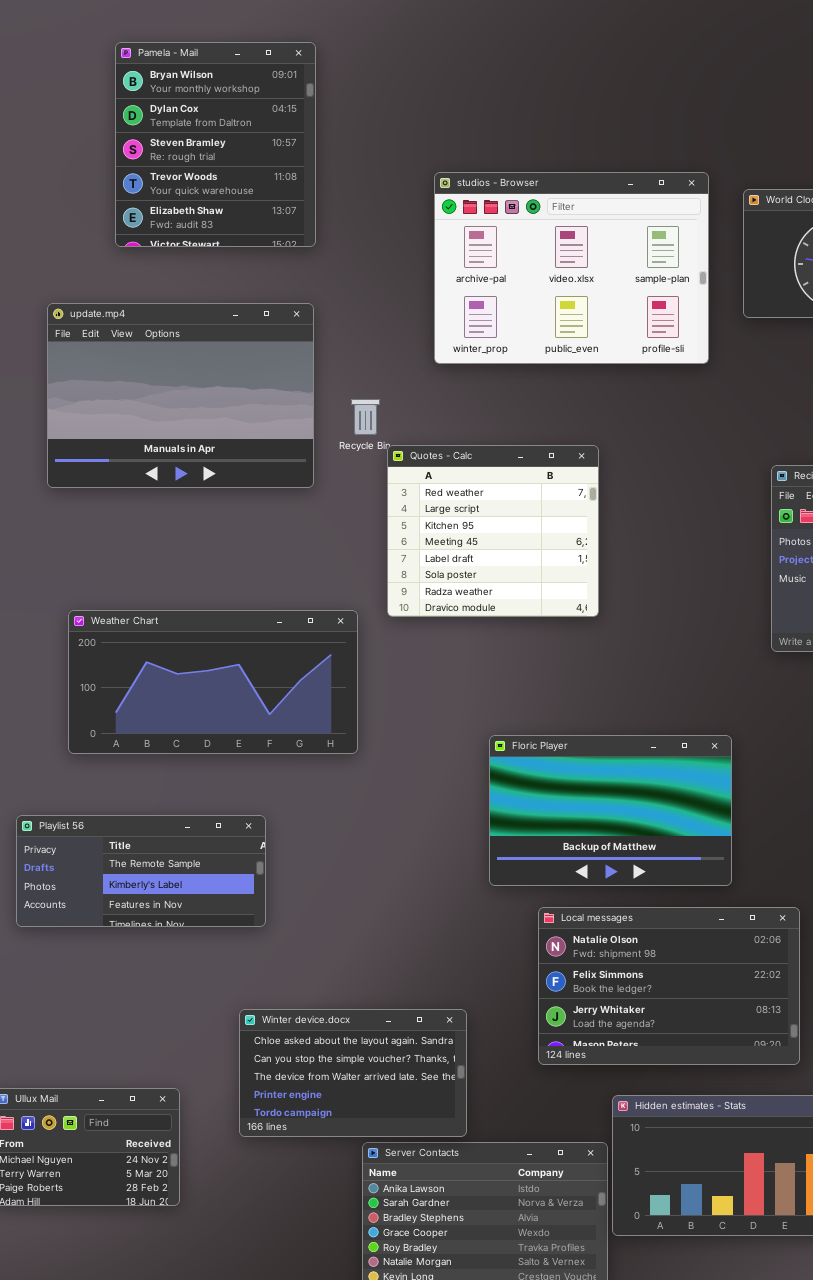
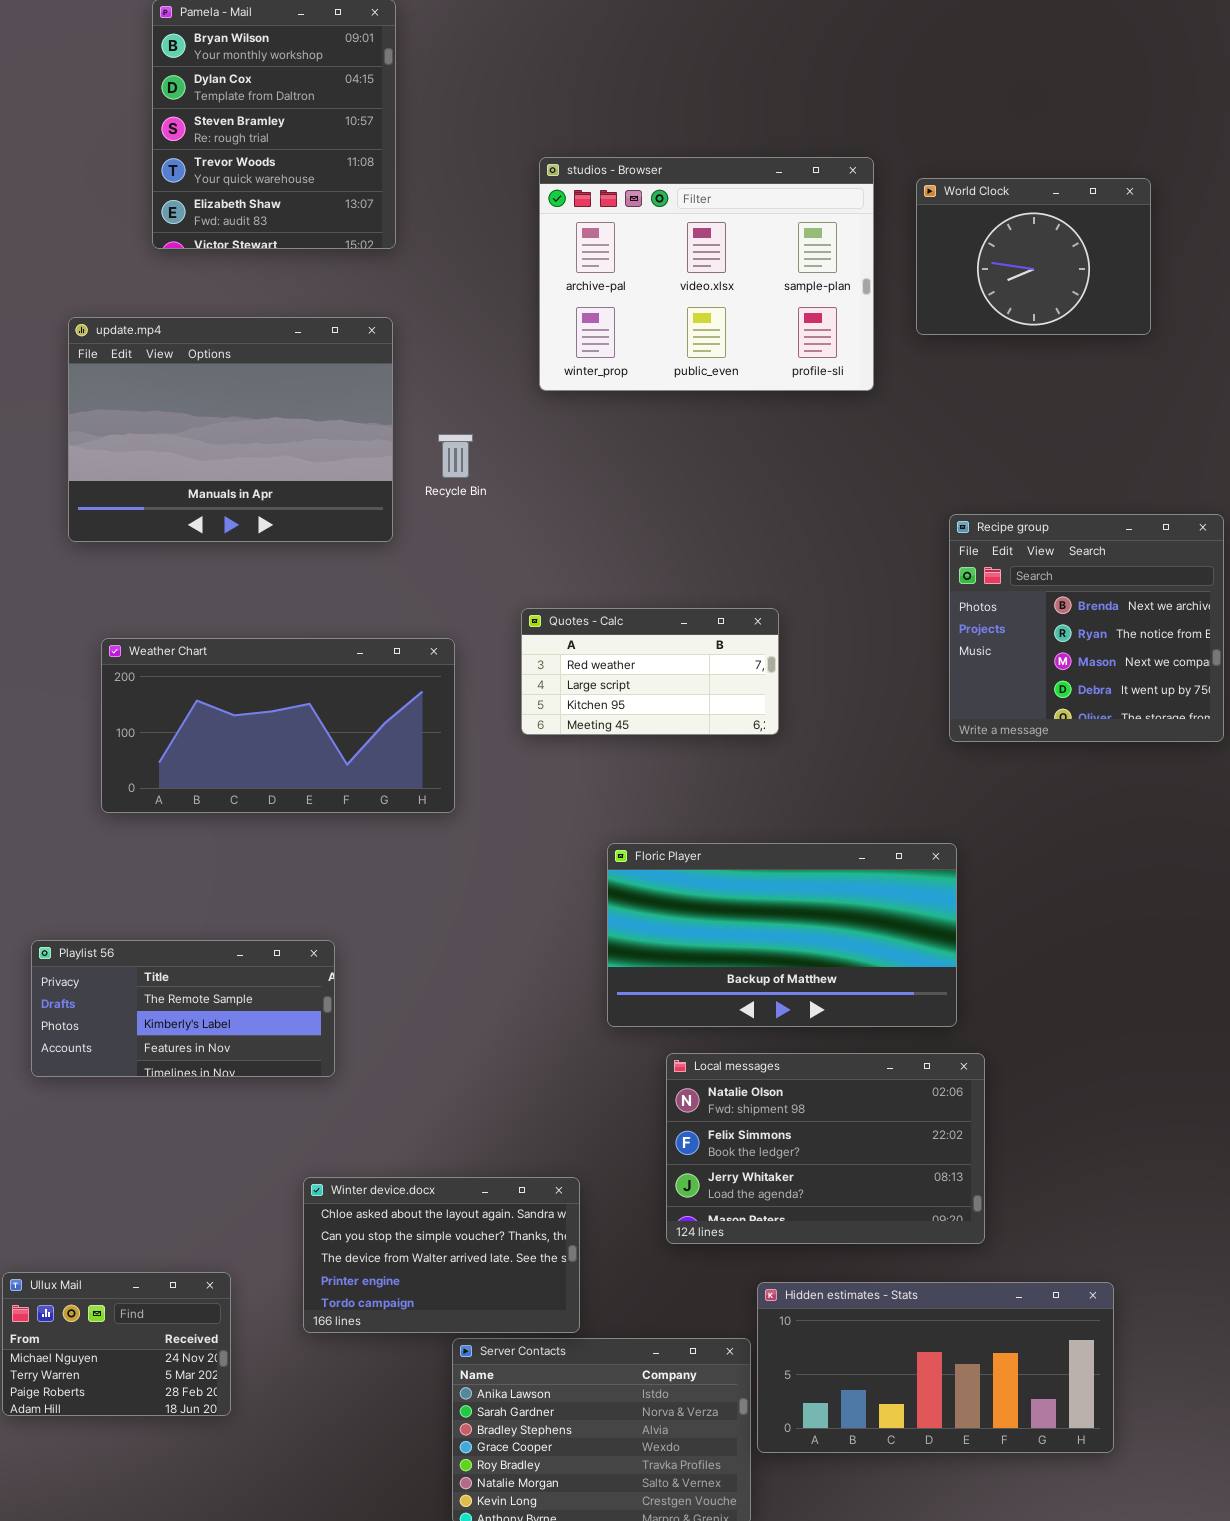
Quotes - Calc: [387,445,599,617] -> [521,608,779,735], moved, resized
Weather Chart: [68,610,358,754] -> [101,638,455,813], moved
Floric Player: [489,735,732,886] -> [607,843,957,1027], resized

